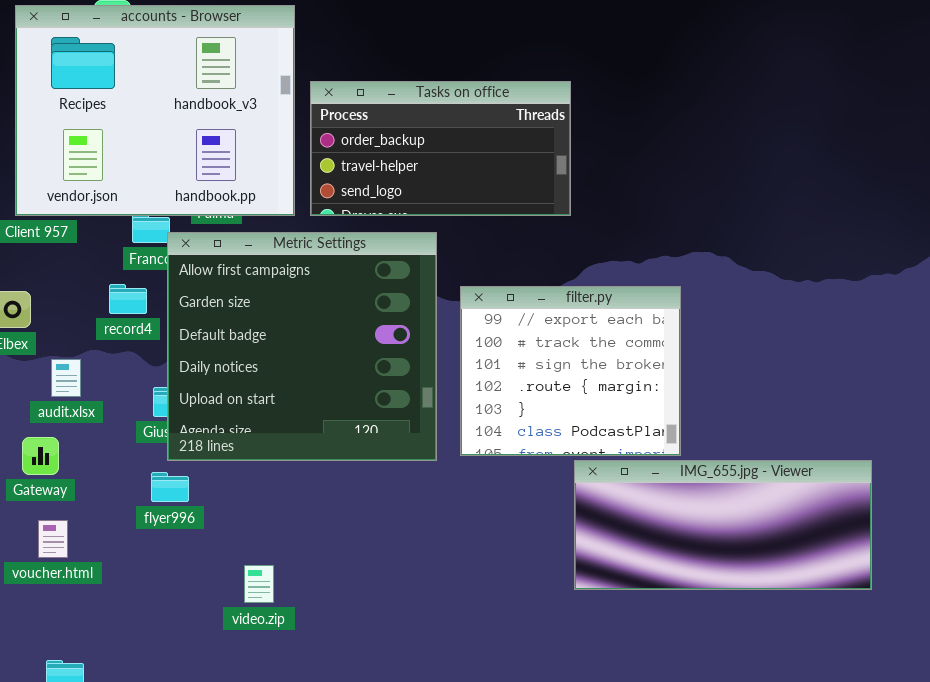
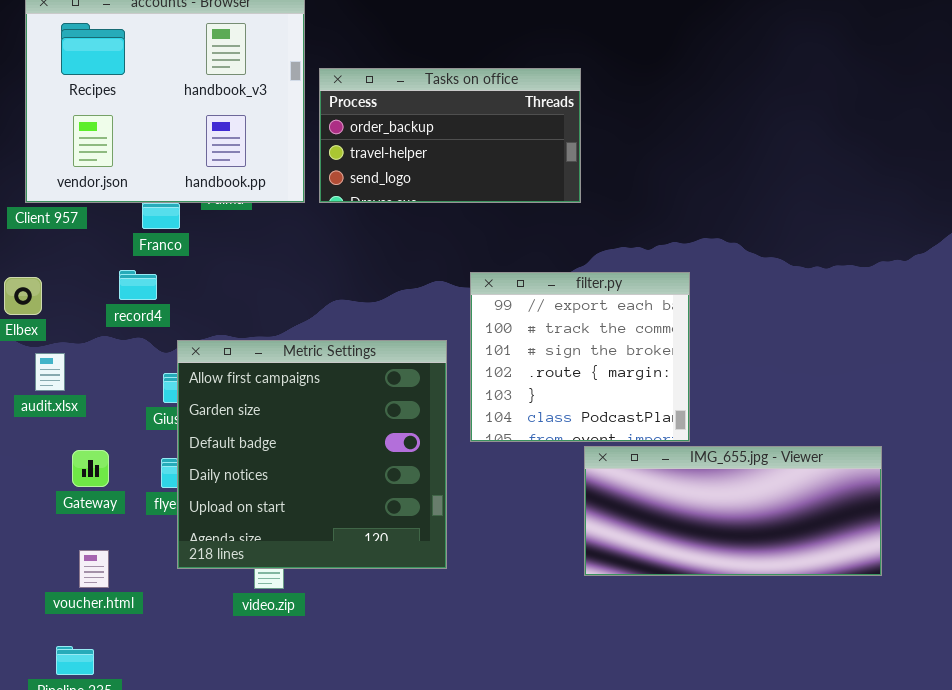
Metric Settings: [167,232,437,461] -> [177,340,447,569], moved
audit.xlsx: [51,359,81,397] -> [35,353,65,391], moved
Gateway: [22,437,59,475] -> [72,450,109,487], moved
voucher.html: [38,520,68,558] -> [79,550,109,588], moved

